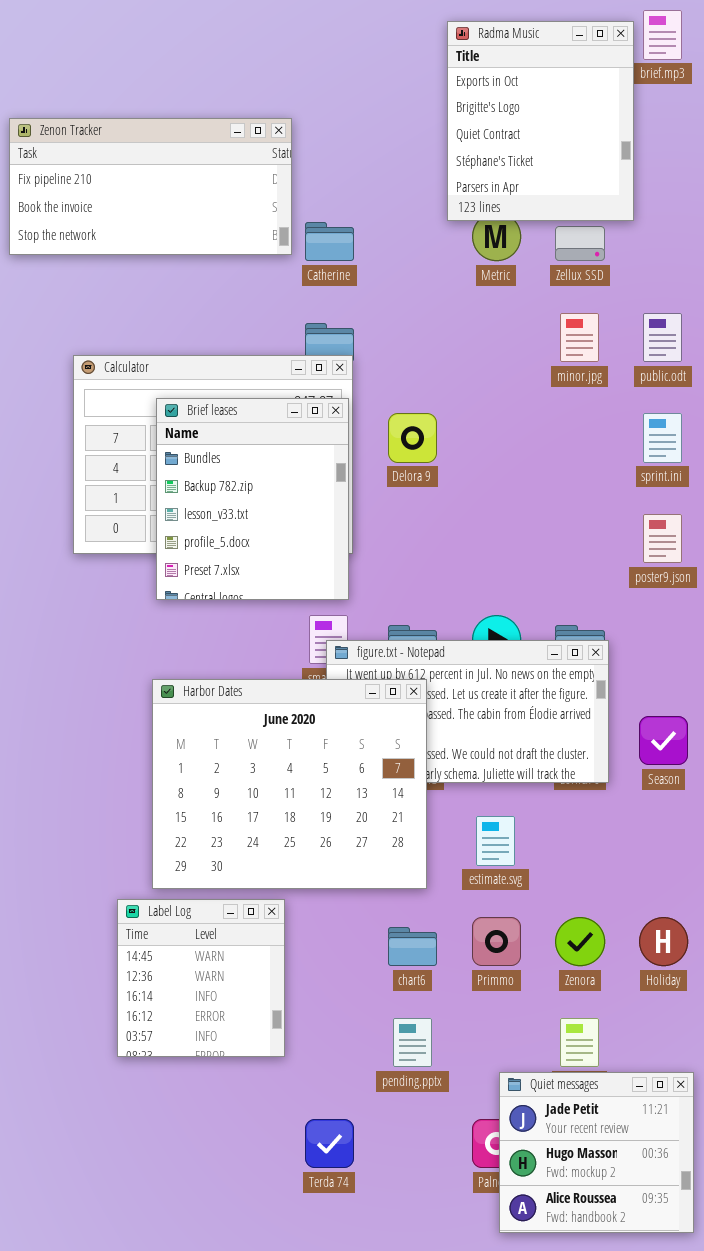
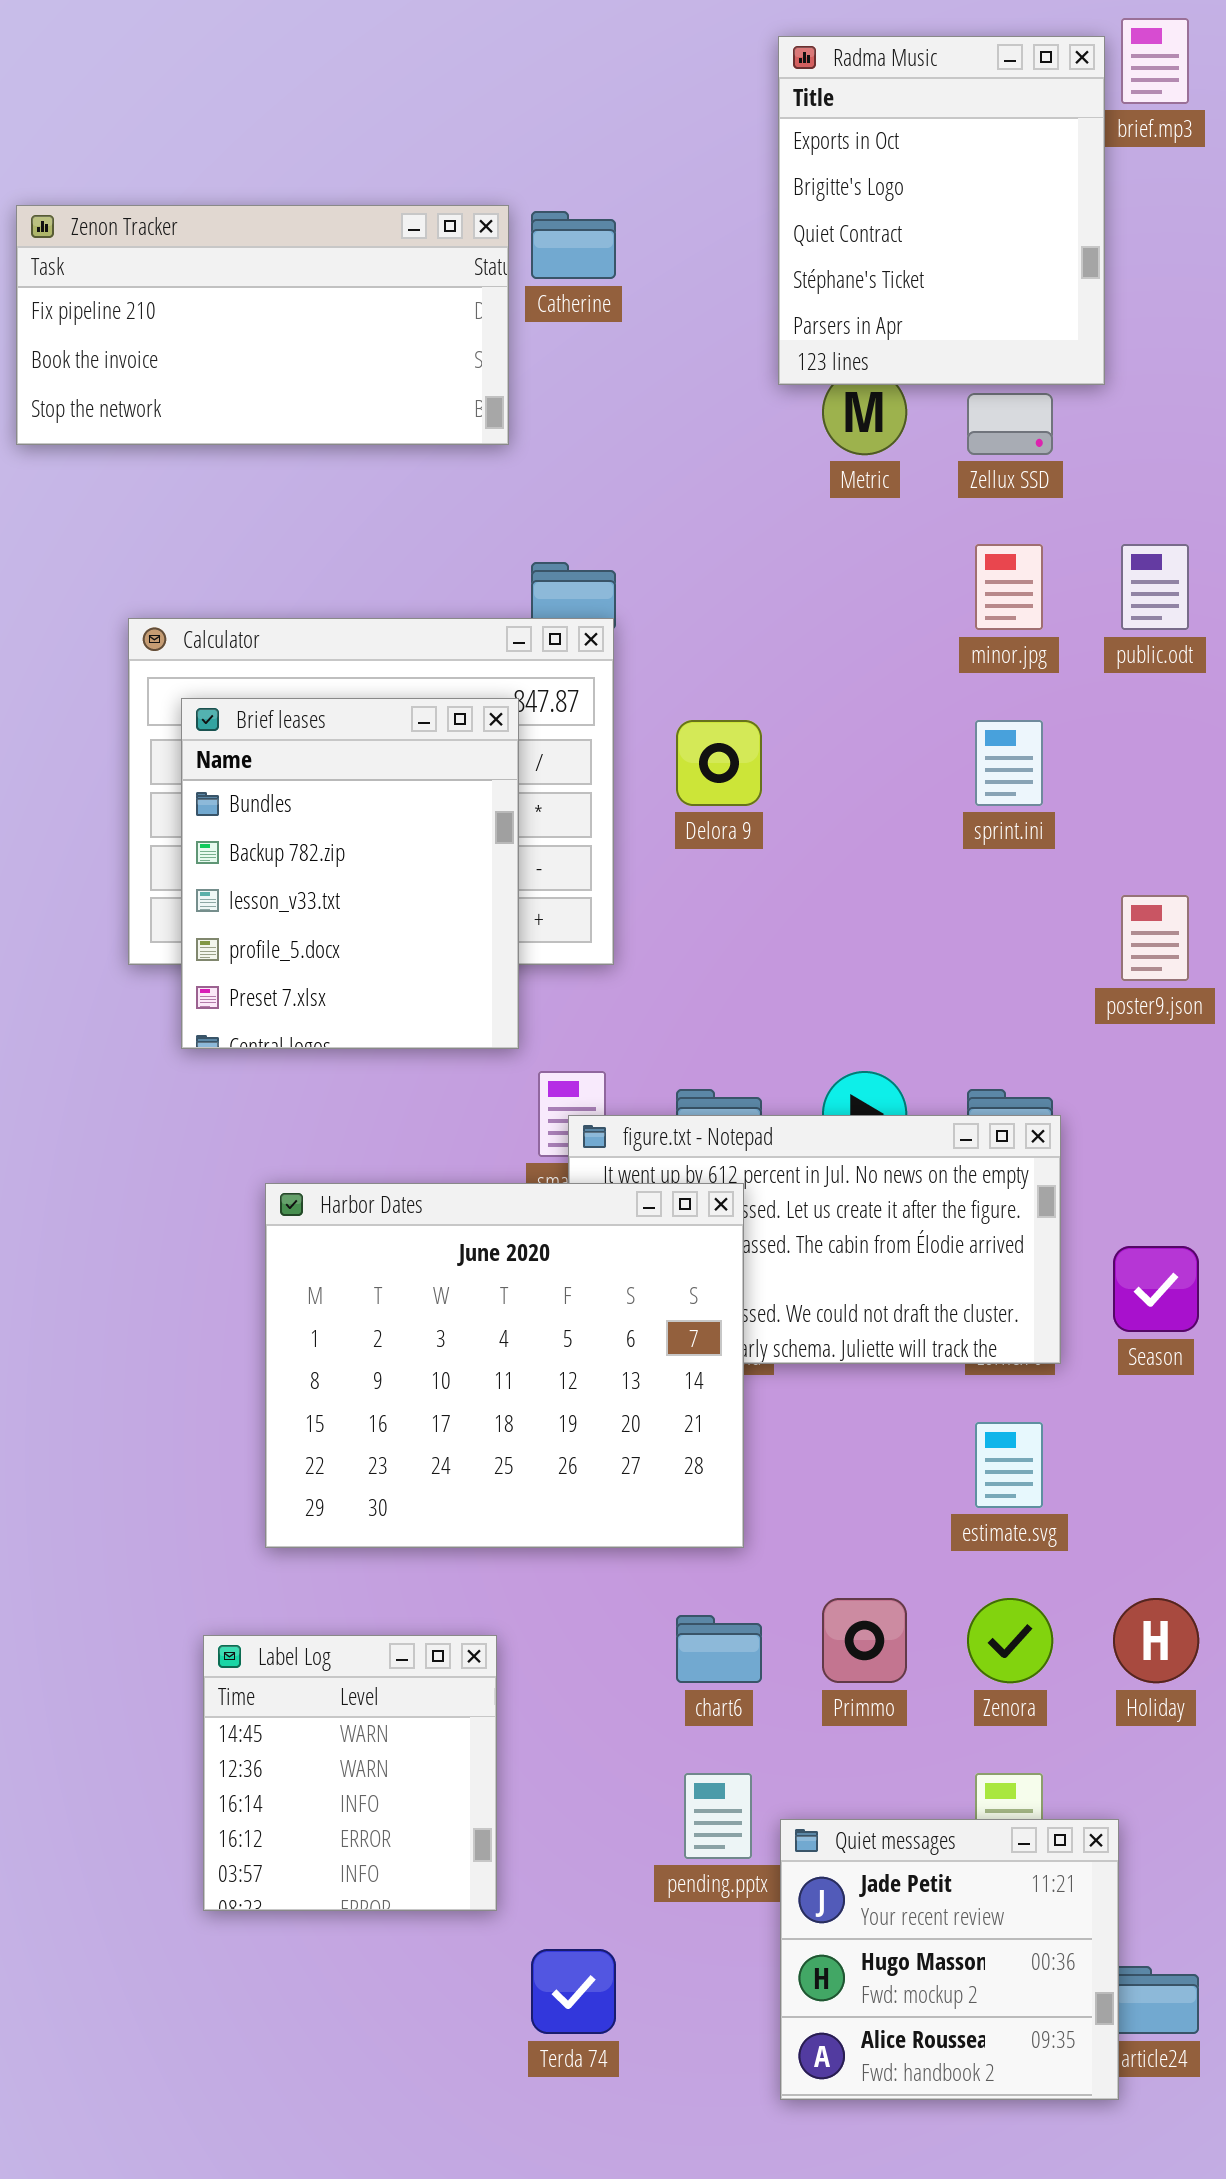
Catherine: [305,222,354,261] -> [531,211,616,279], moved
Brief leases: [156,398,349,600] -> [181,698,519,1049], moved
sprint.ini: [643,413,682,463] -> [975,720,1043,806], moved
estimate.svg: [476,816,515,866] -> [975,1422,1043,1508], moved
Label Log: [117,899,285,1057] -> [203,1635,497,1911], moved
Quiet messages: [499,1072,694,1233] -> [780,1819,1119,2100], moved

